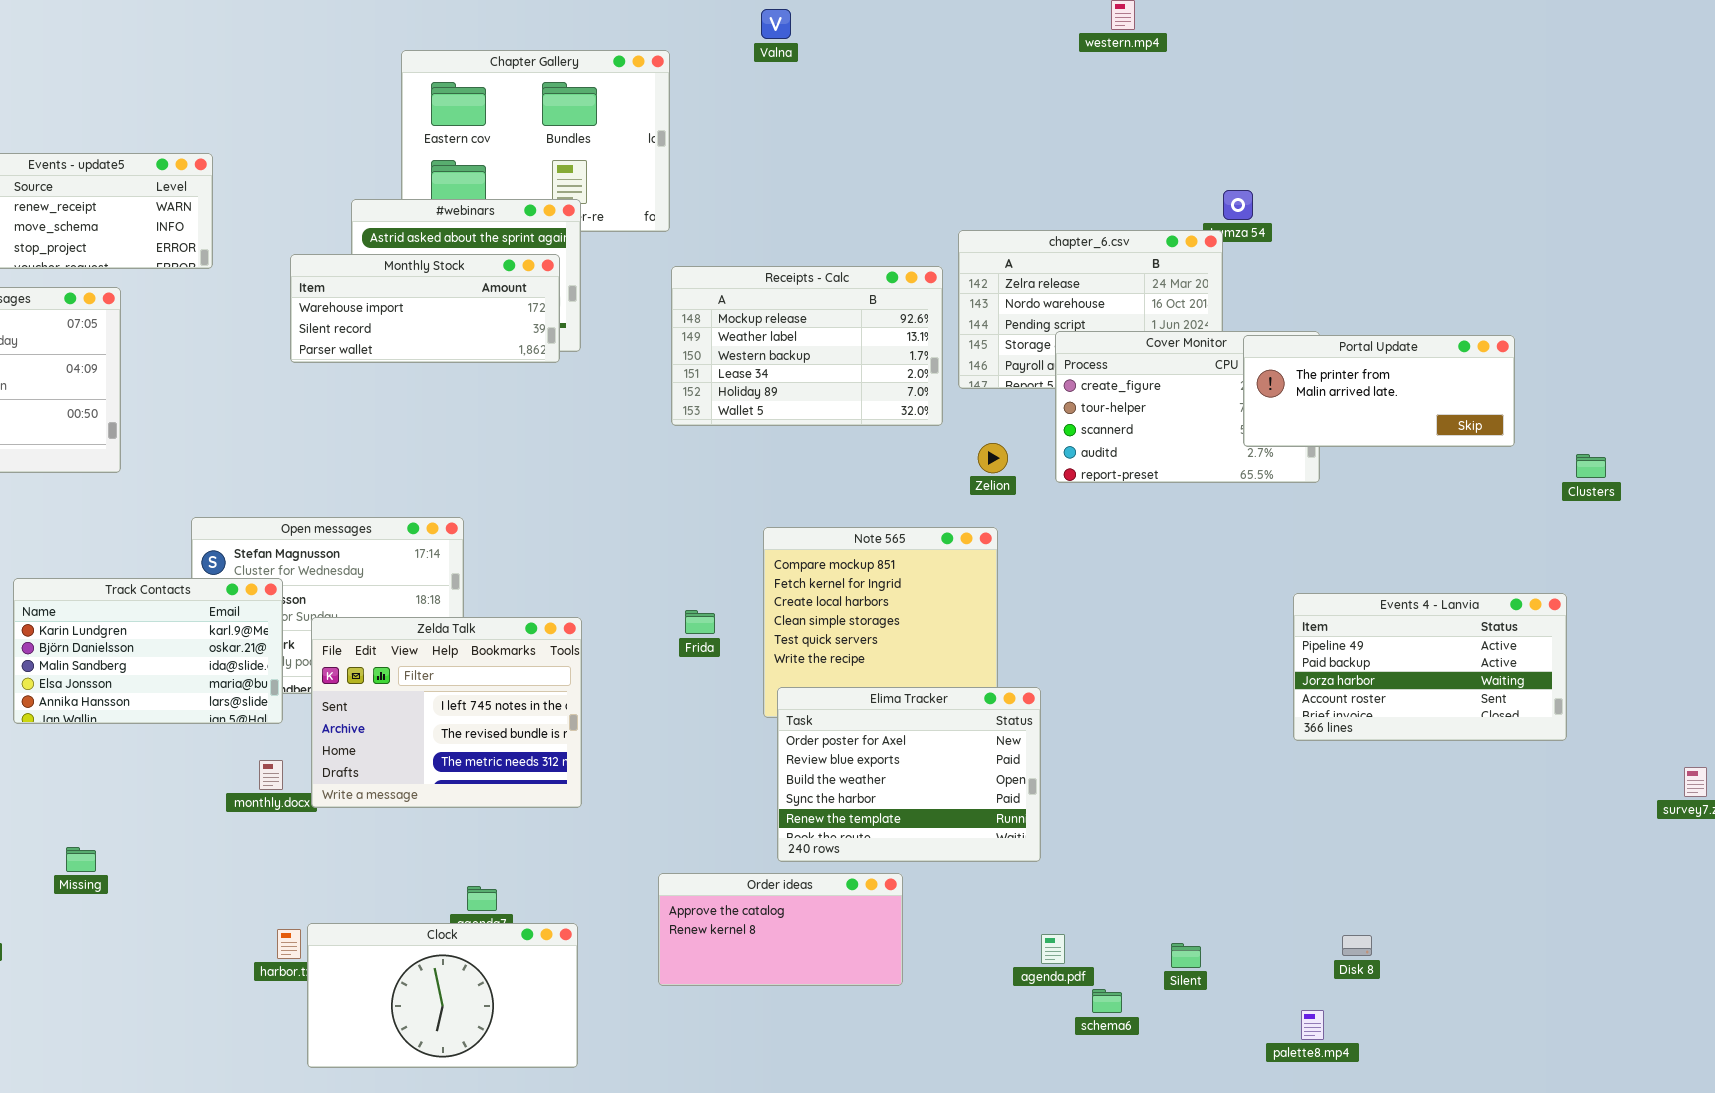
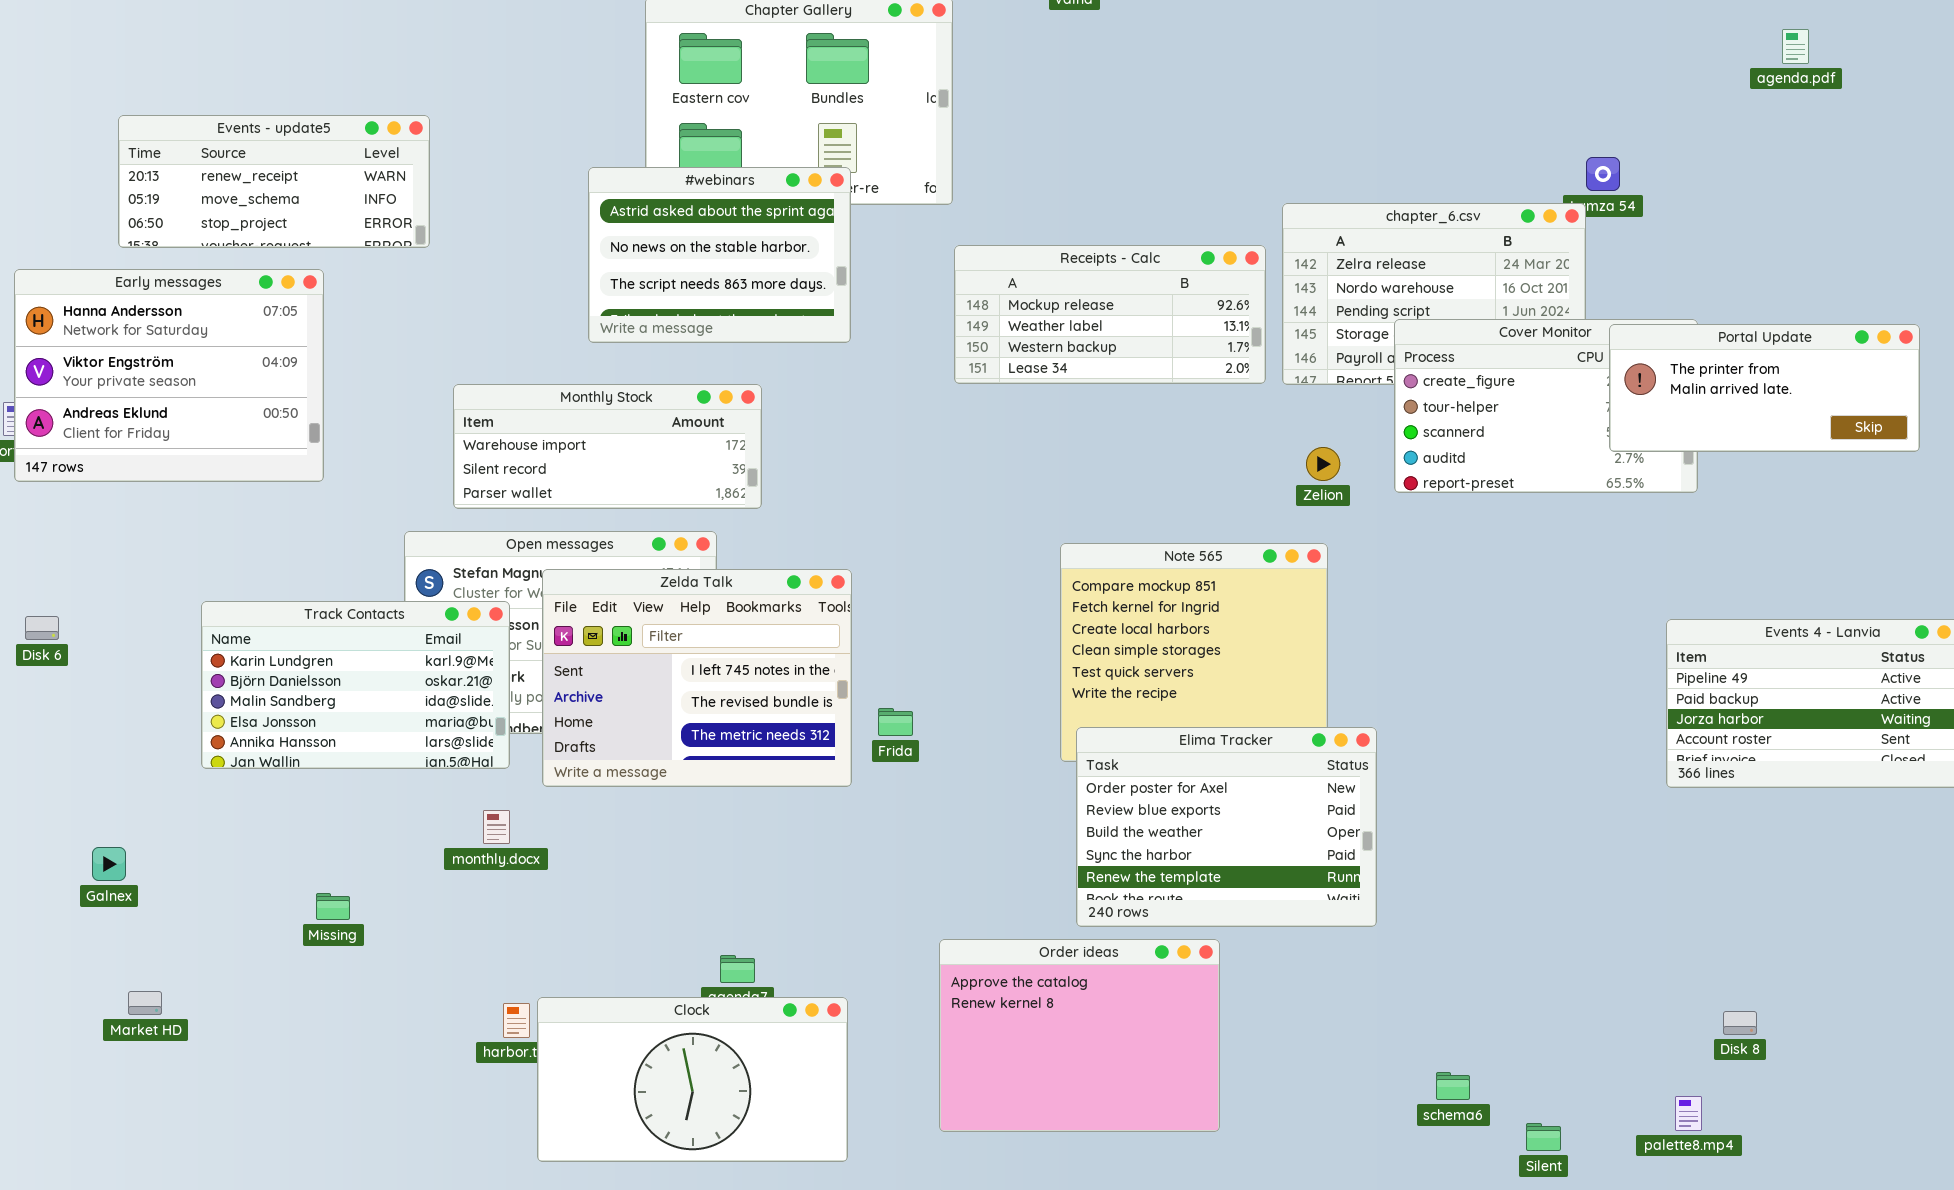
Monthly Stock: [290,254,560,363] -> [453,384,762,509], moved
Receipts - Calc: [671,266,943,426] -> [954,245,1266,384], resized
Frida: [685,610,715,634] -> [878,708,913,736], moved
Zelda Talk: [311,617,582,808] -> [542,569,852,787], moved
Missing: [66,847,96,872] -> [316,893,350,920], moved
Order ideas: [658,873,903,986] -> [939,939,1220,1132], resized
agenda.pdf: [1041,934,1065,964] -> [1782,29,1809,64], moved
Silent: [1171,943,1201,968] -> [1526,1123,1561,1151], moved

